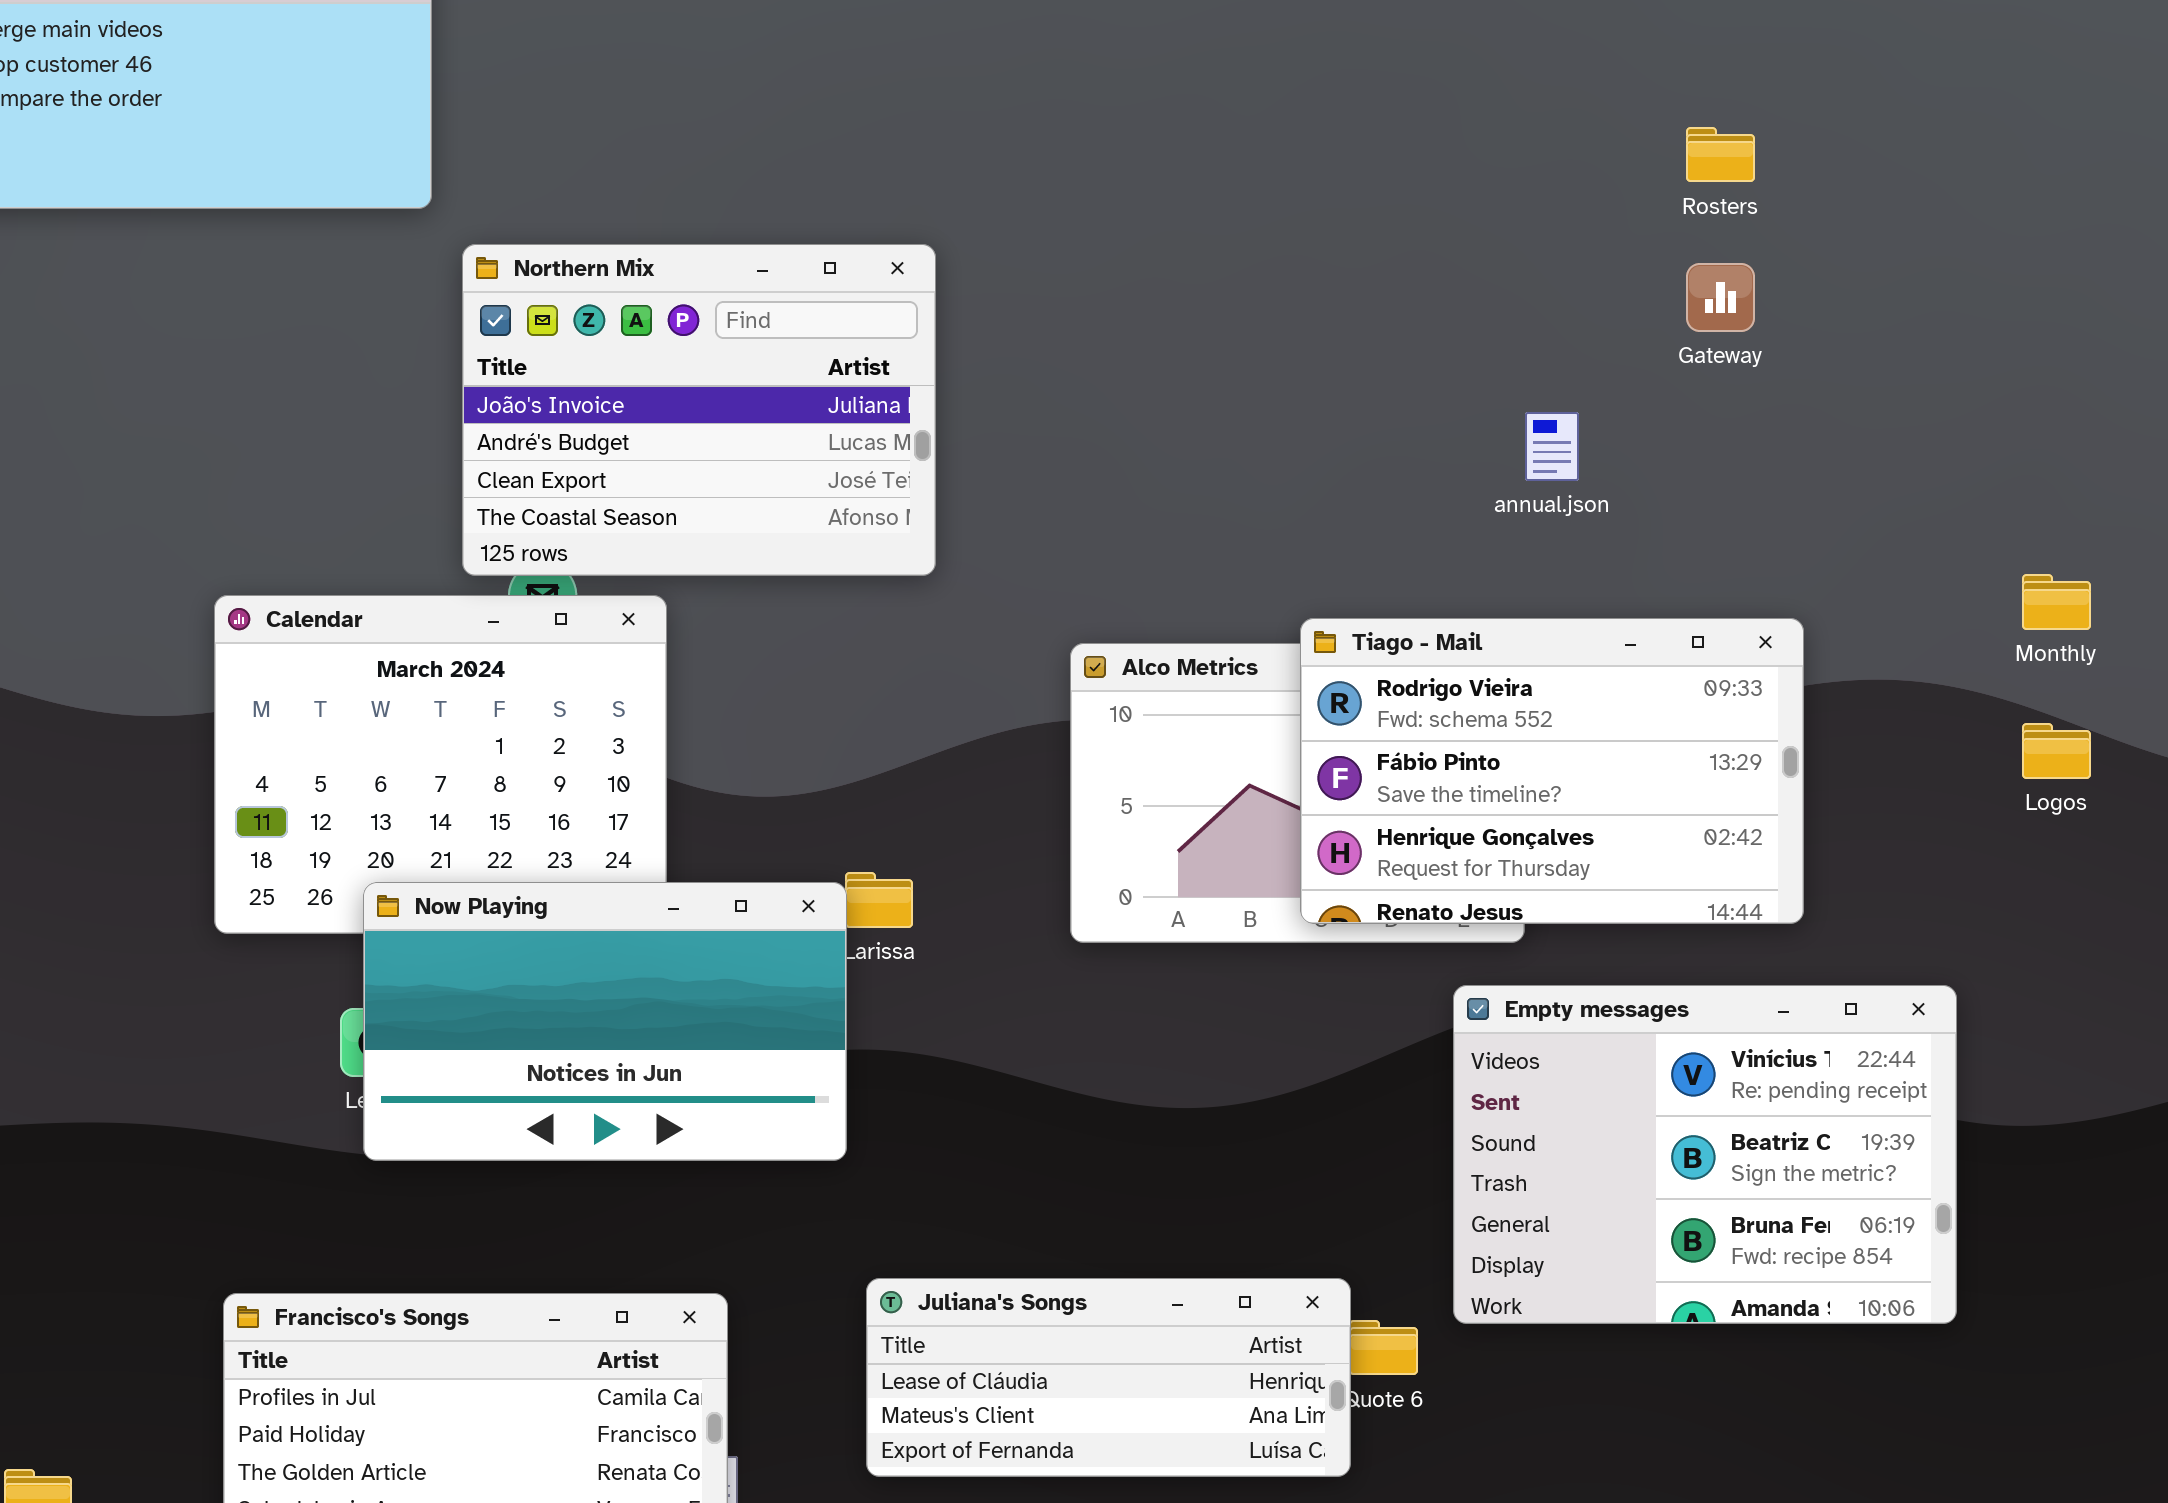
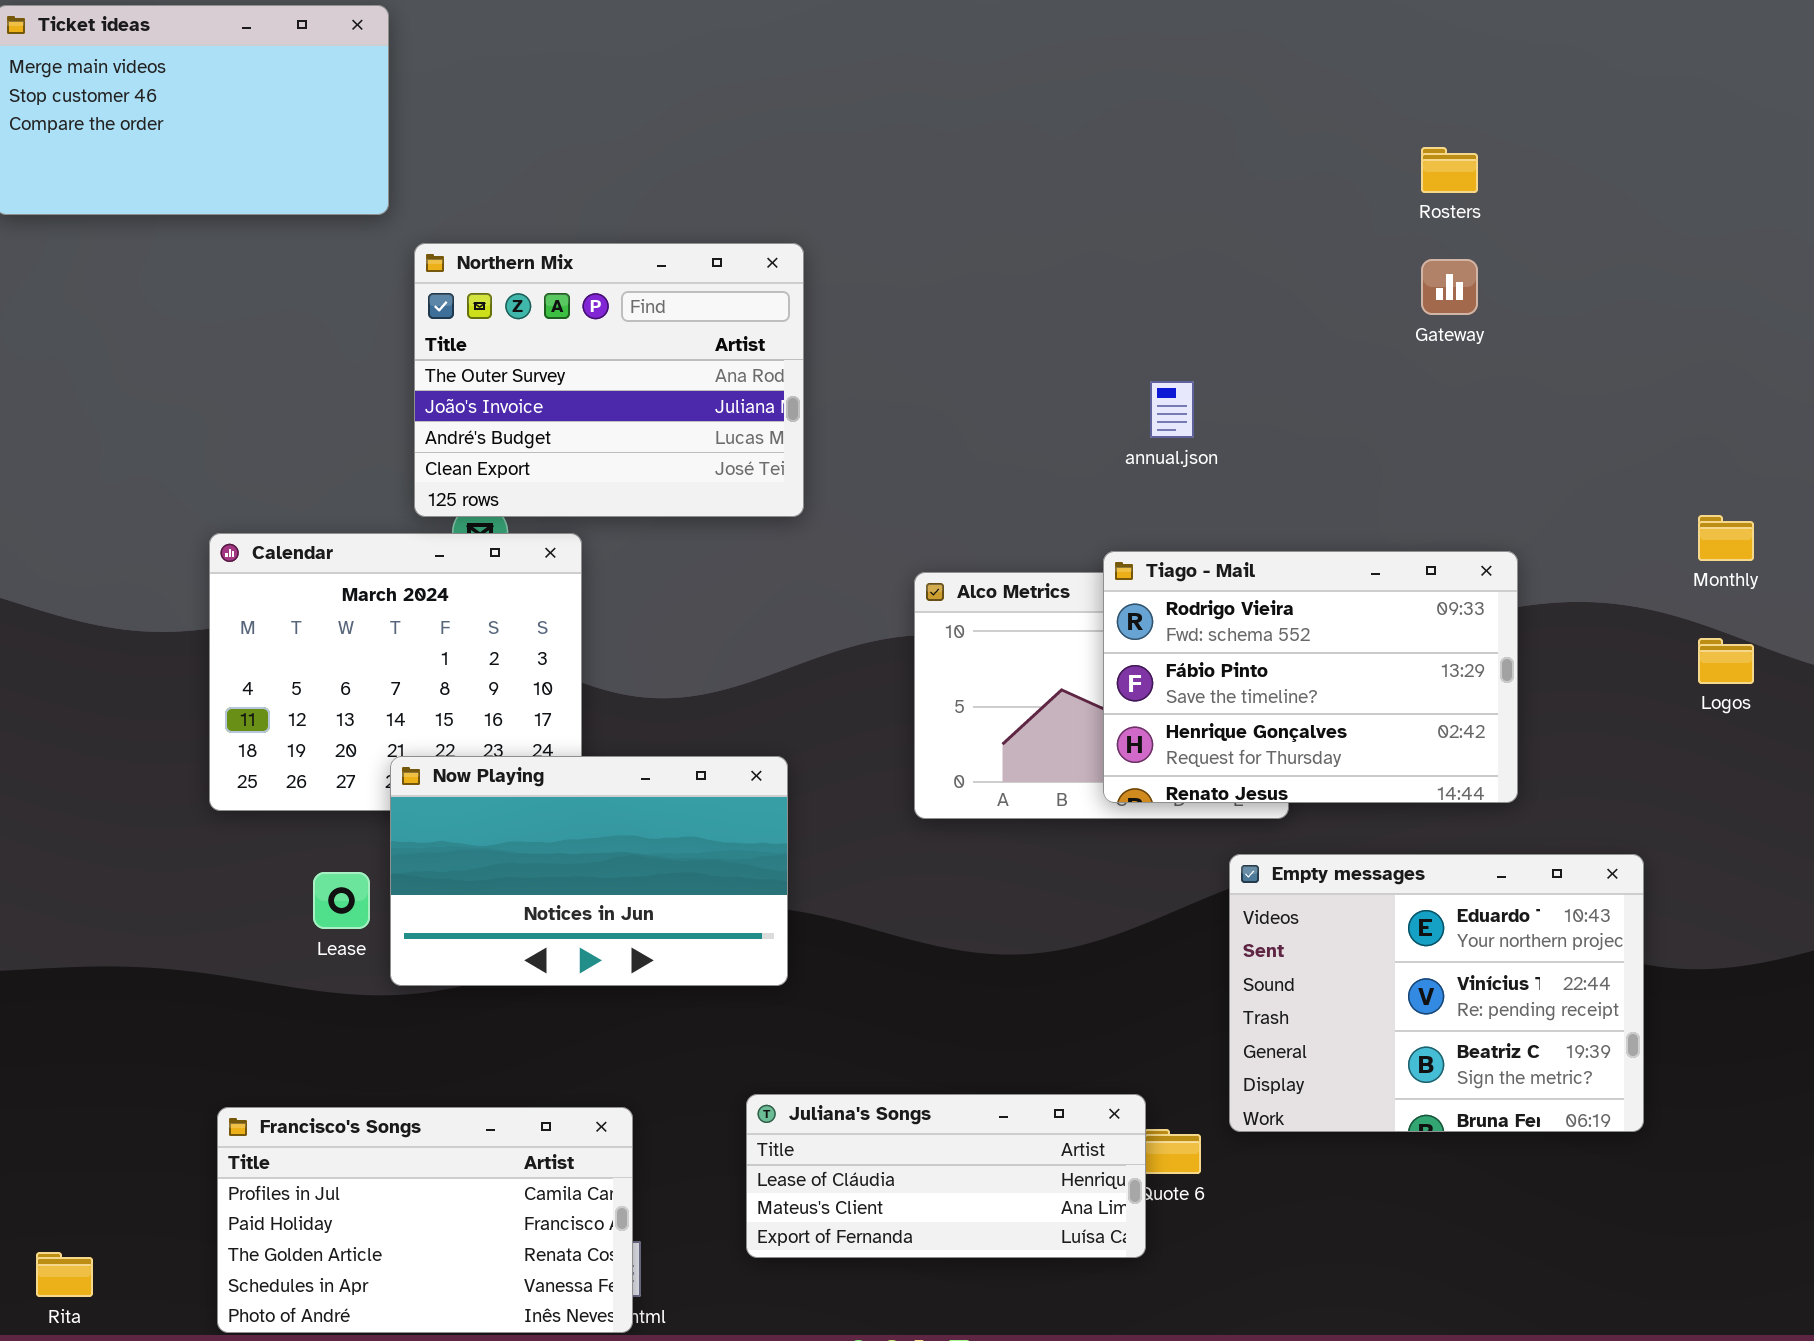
Northern Mix: [462,244,936,576] -> [414,243,804,517], scrolled up 1 row
annual.json: [1525,412,1579,481] -> [1150,381,1194,438], moved
Now Playing: [363,882,847,1161] -> [390,756,788,986], moved
Empty messages: [1453,985,1957,1324] -> [1229,854,1644,1132], scrolled up 1 row

